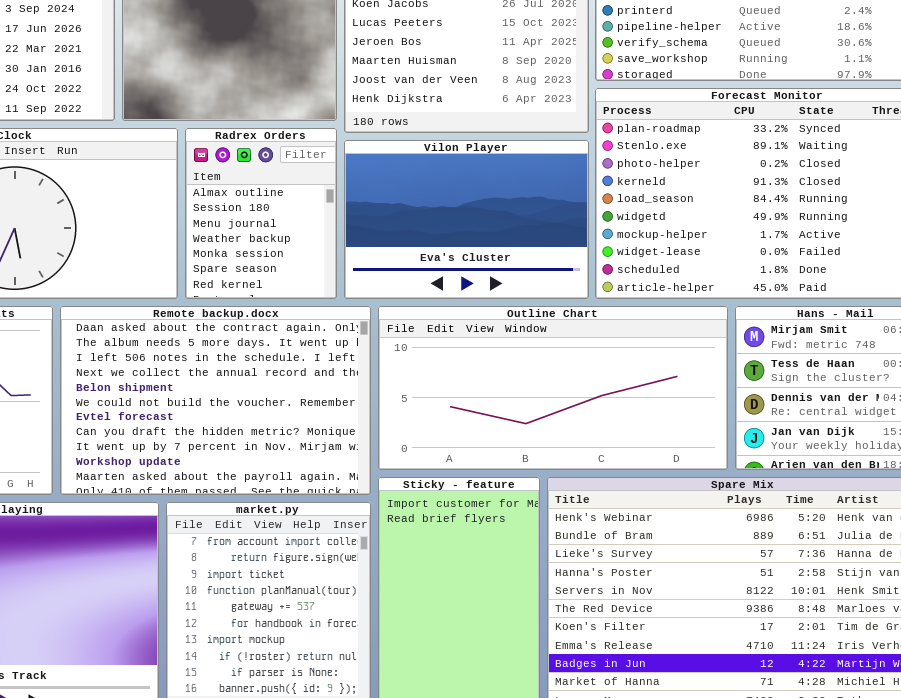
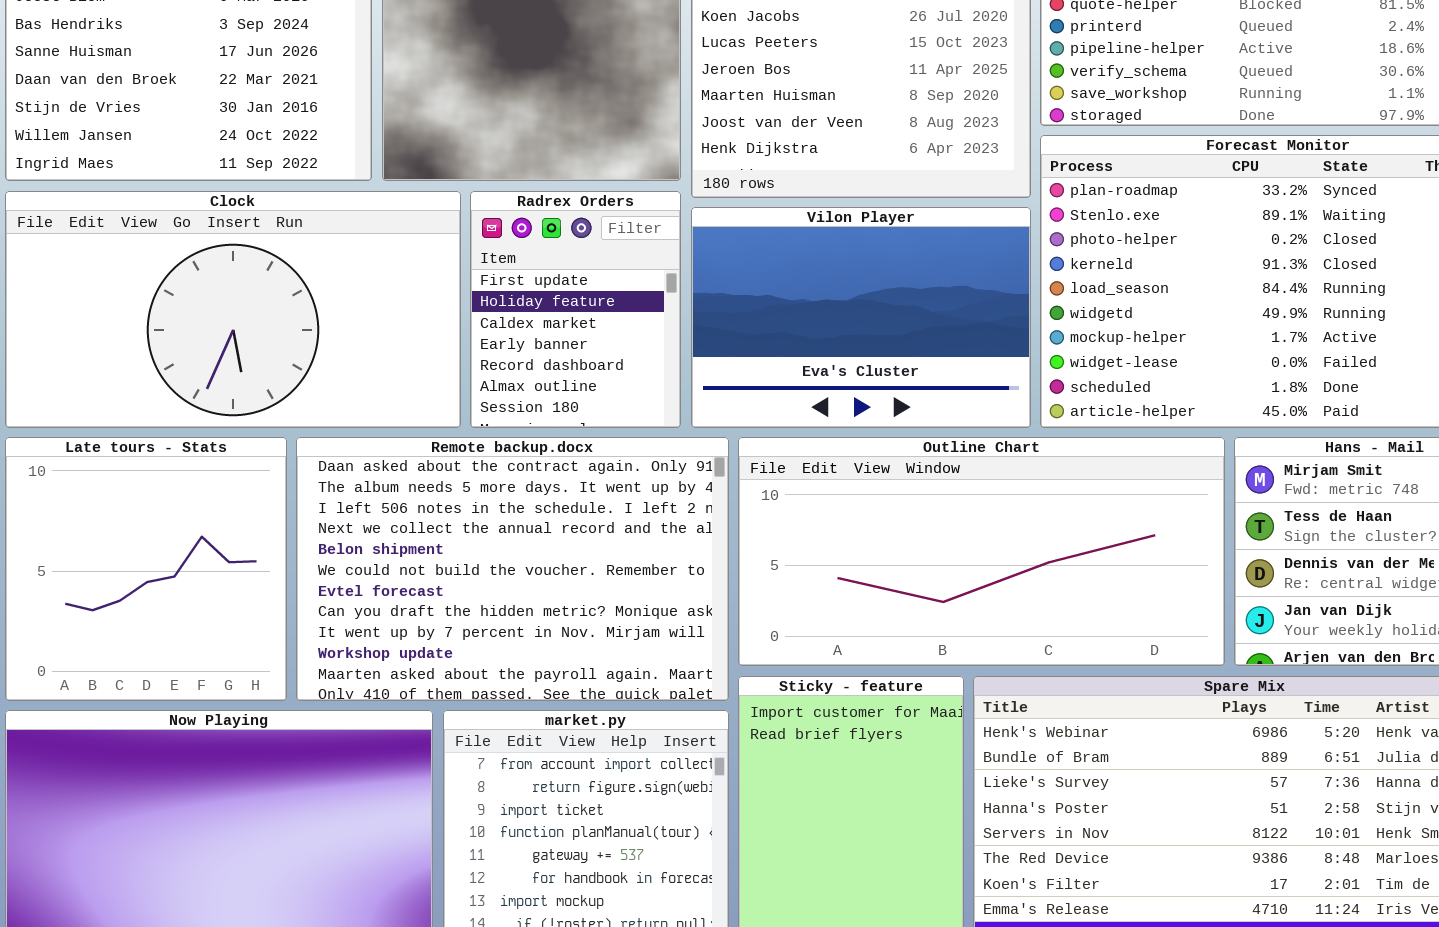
Radrex Orders: [185,128,337,299] -> [470,191,681,428], scrolled up 5 rows

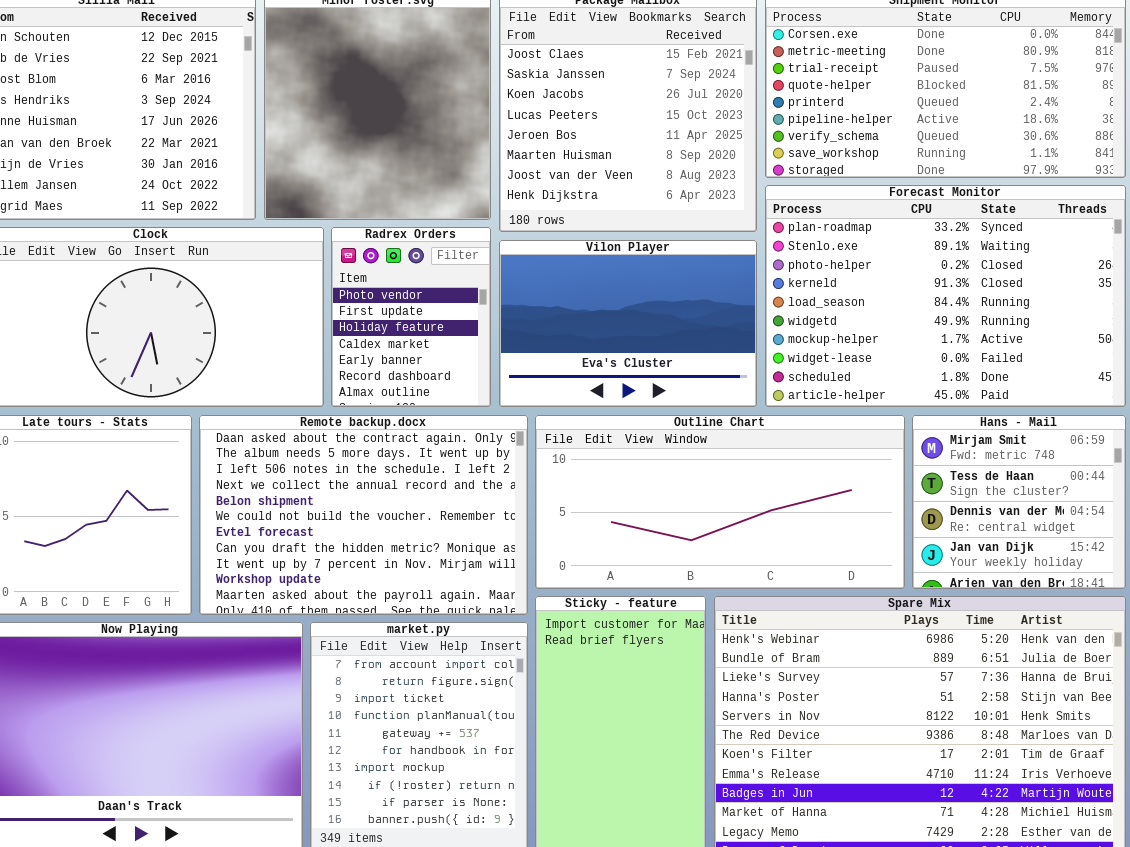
Radrex Orders: [470,191,681,428] -> [331,227,491,407], scrolled up 1 row

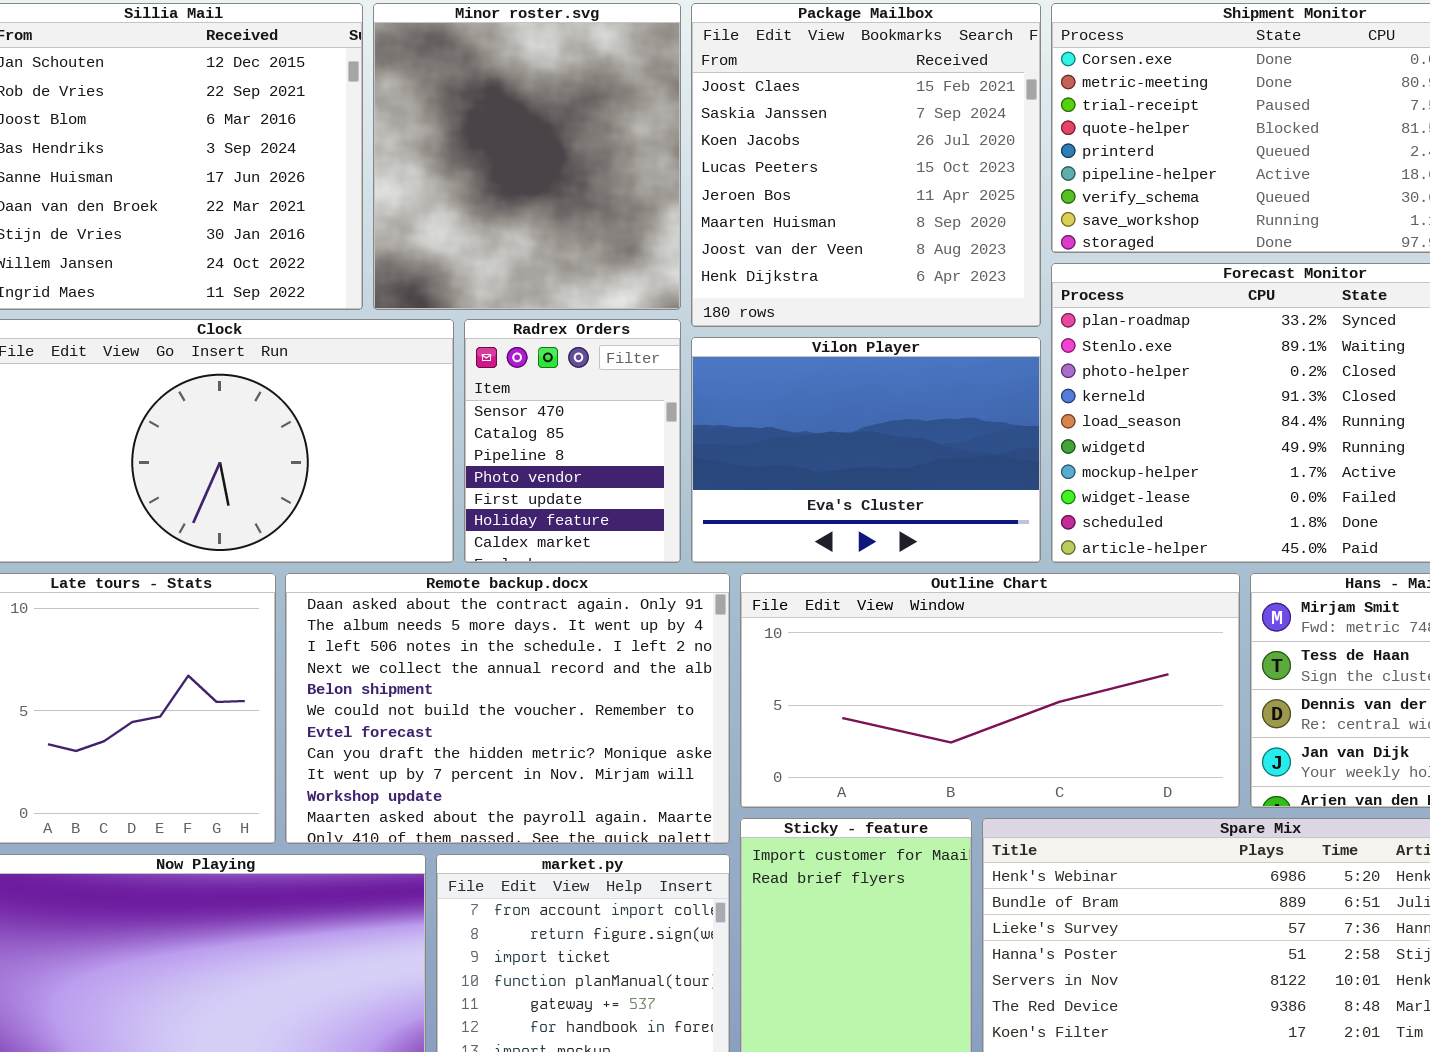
Radrex Orders: [331,227,491,407] -> [464,319,681,563], scrolled up 3 rows

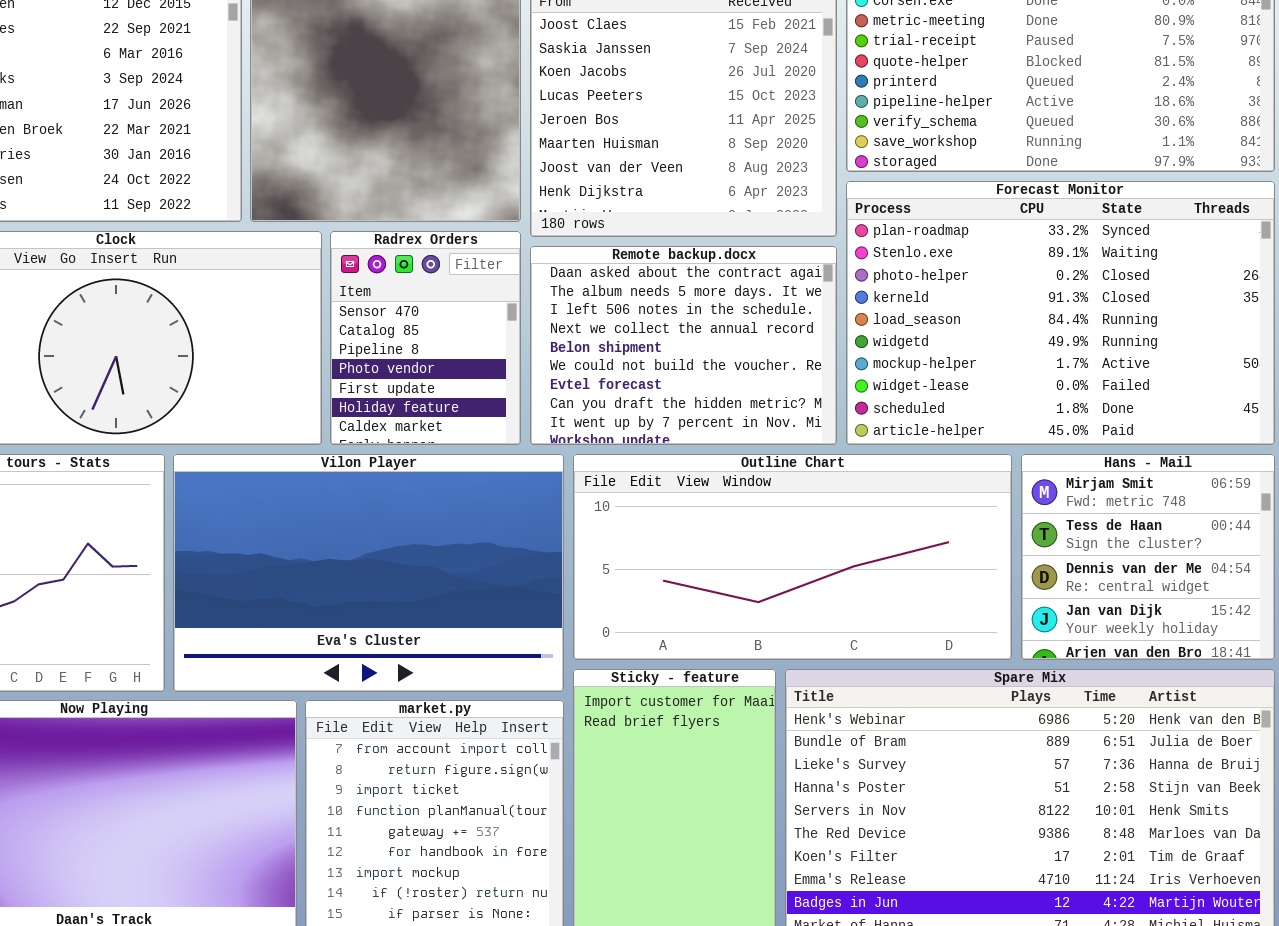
Vilon Player: [691,337,1041,563] -> [173,454,564,692], moved, resized
Remote backup.docx: [285,573,730,844] -> [530,246,837,445], moved, resized

